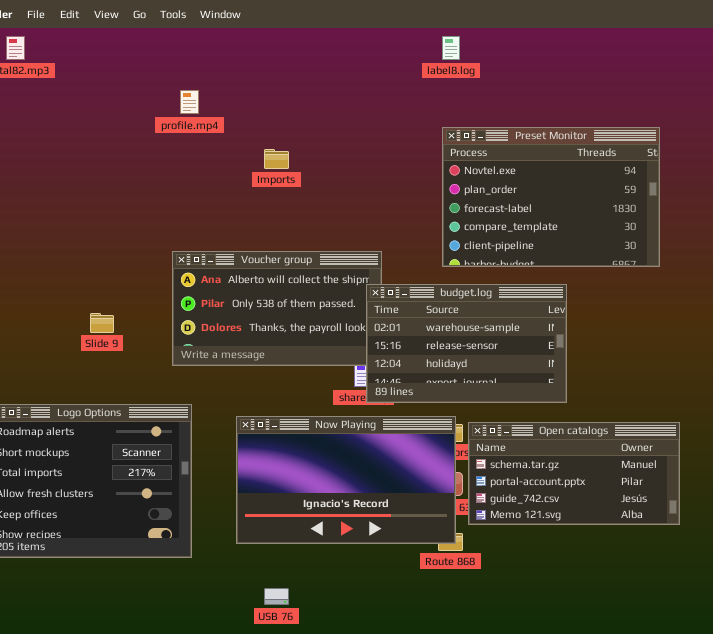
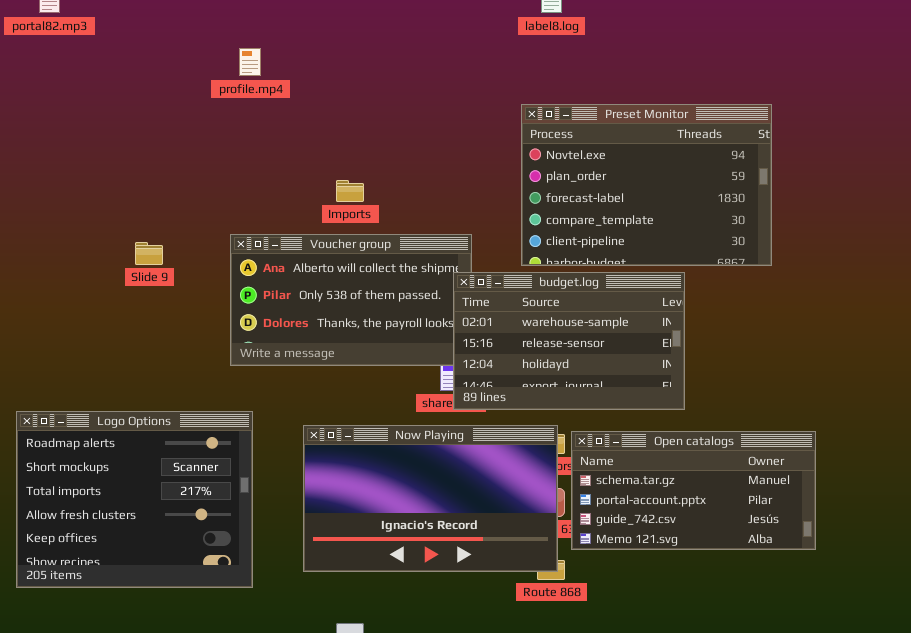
Preset Monitor: [442,127,660,267] -> [521,104,772,266], moved
Imports: [264,149,289,169] -> [336,180,364,202], moved
Slide 9: [90,313,114,333] -> [135,242,163,265], moved

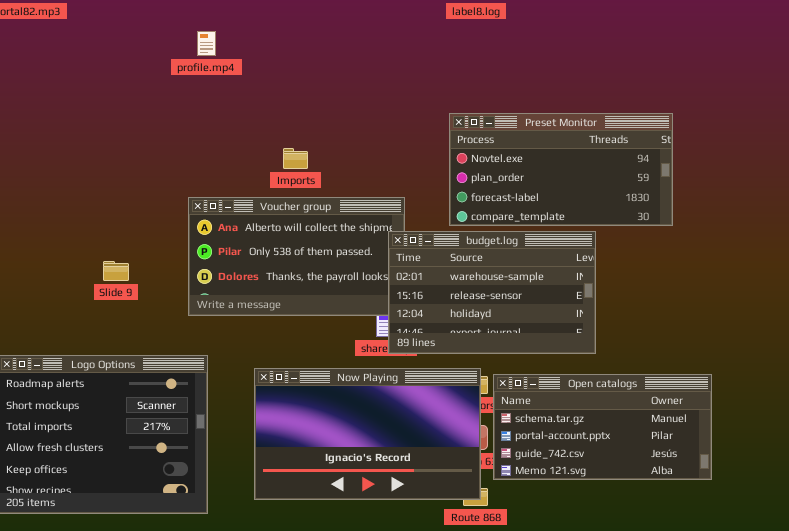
Preset Monitor: [521,104,772,266] -> [449,113,673,226], resized
Slide 9: [135,242,163,265] -> [103,261,129,281], moved

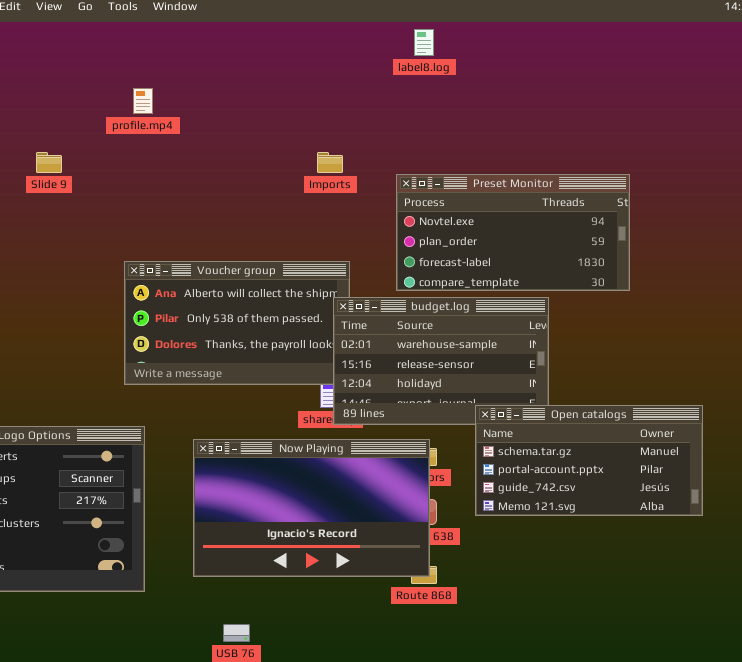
Imports: [283,148,308,169] -> [317,152,343,173], moved
Slide 9: [103,261,129,281] -> [36,152,62,173], moved
Open catalogs: [493,374,712,480] -> [475,405,703,516], moved

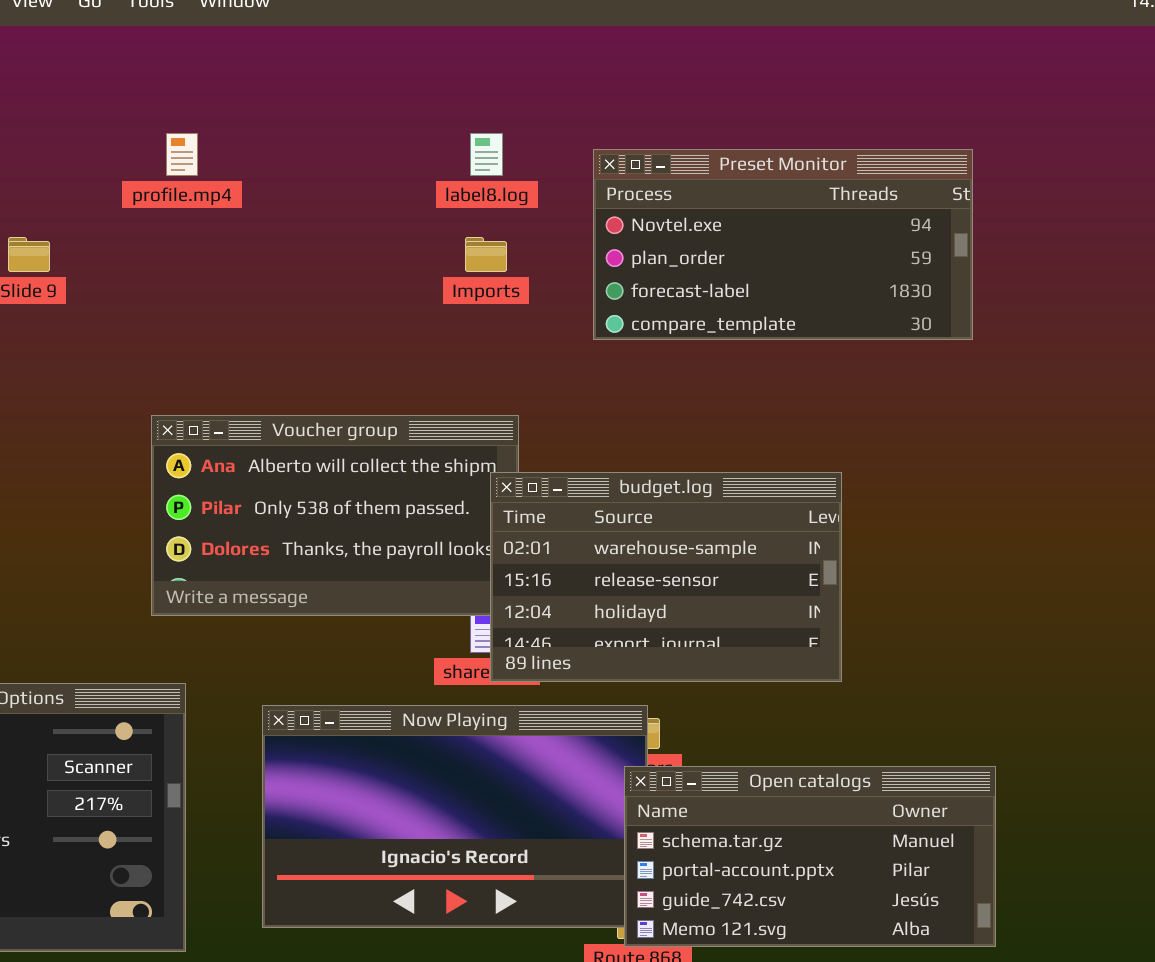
label8.log: [414,29,434,56] -> [470,133,503,176], moved
Preset Monitor: [396,174,630,291] -> [593,149,973,340], moved
Open catalogs: [475,405,703,516] -> [624,766,996,947], moved

